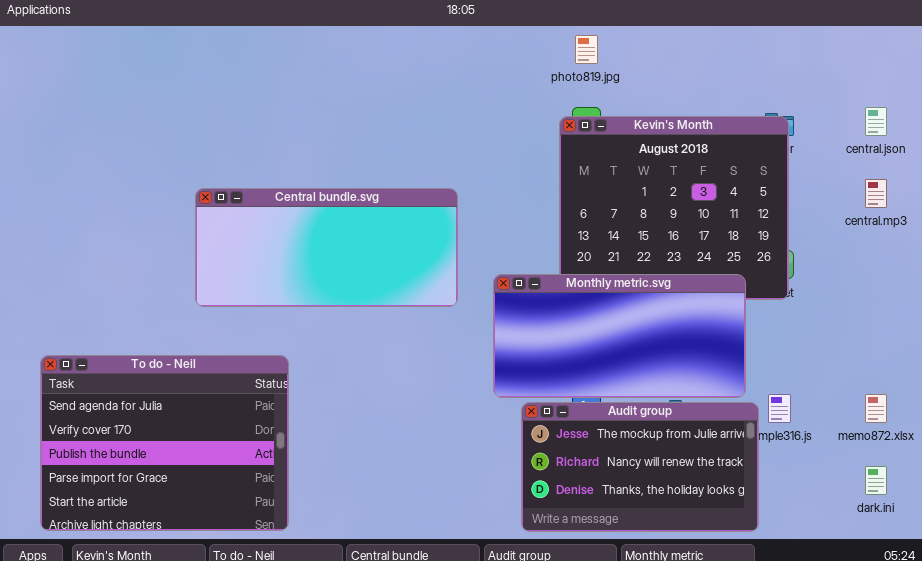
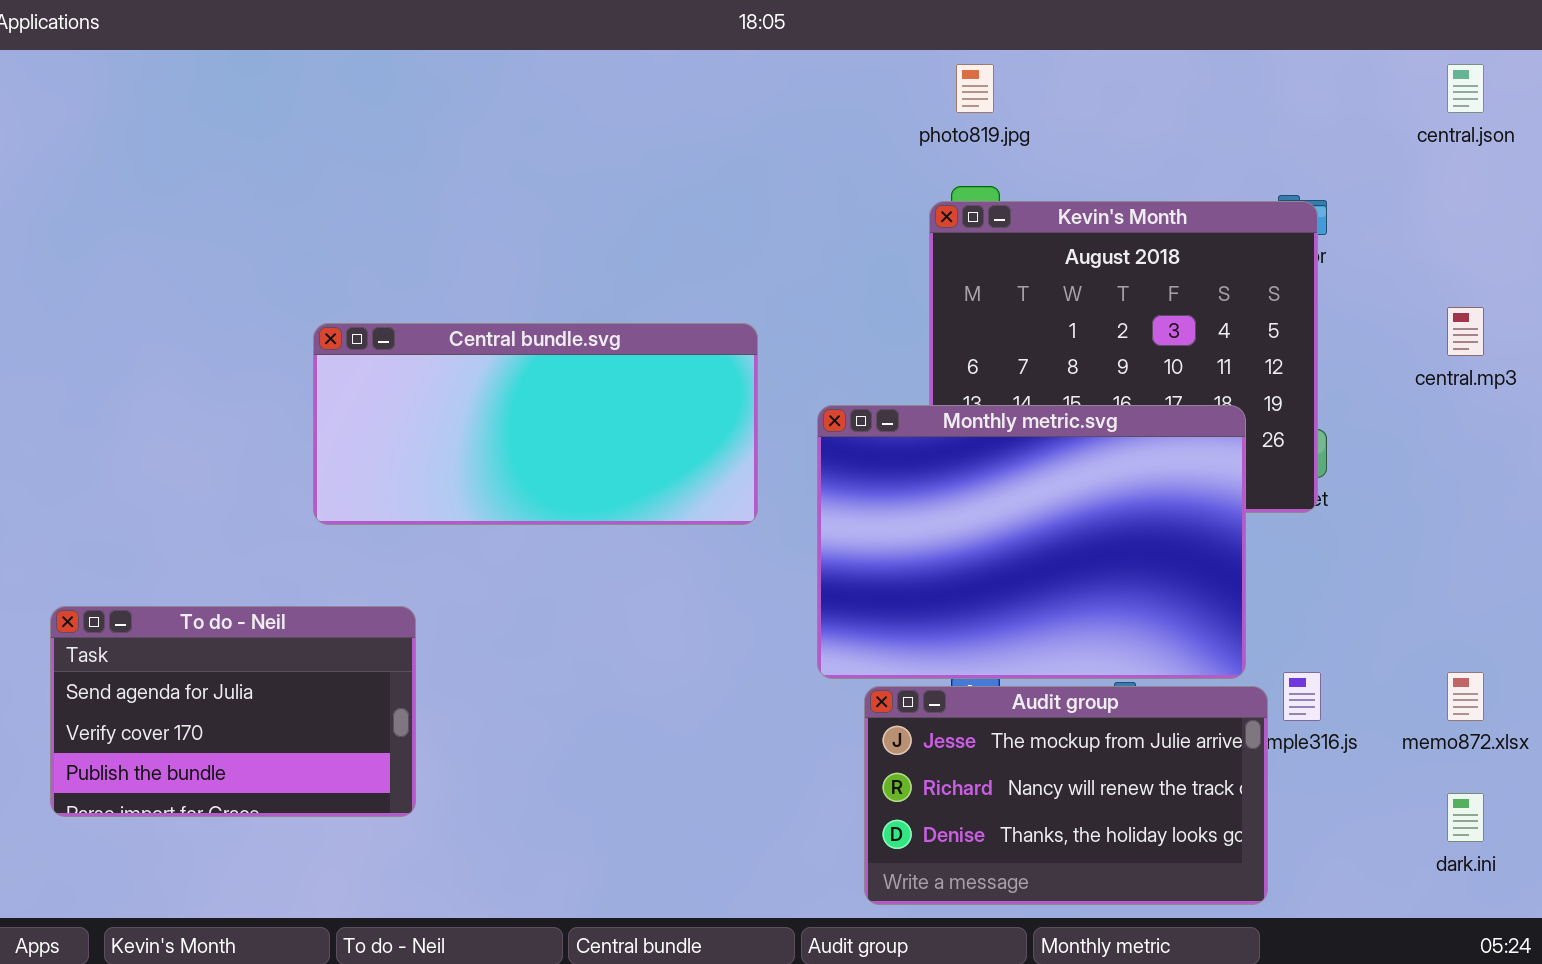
central.json: [865,107,887,136] -> [1447,64,1484,113], moved
Monthly metric.svg: [493,274,746,398] -> [817,405,1246,679], resized
To do - Neil: [40,355,289,531] -> [50,606,416,817], resized

